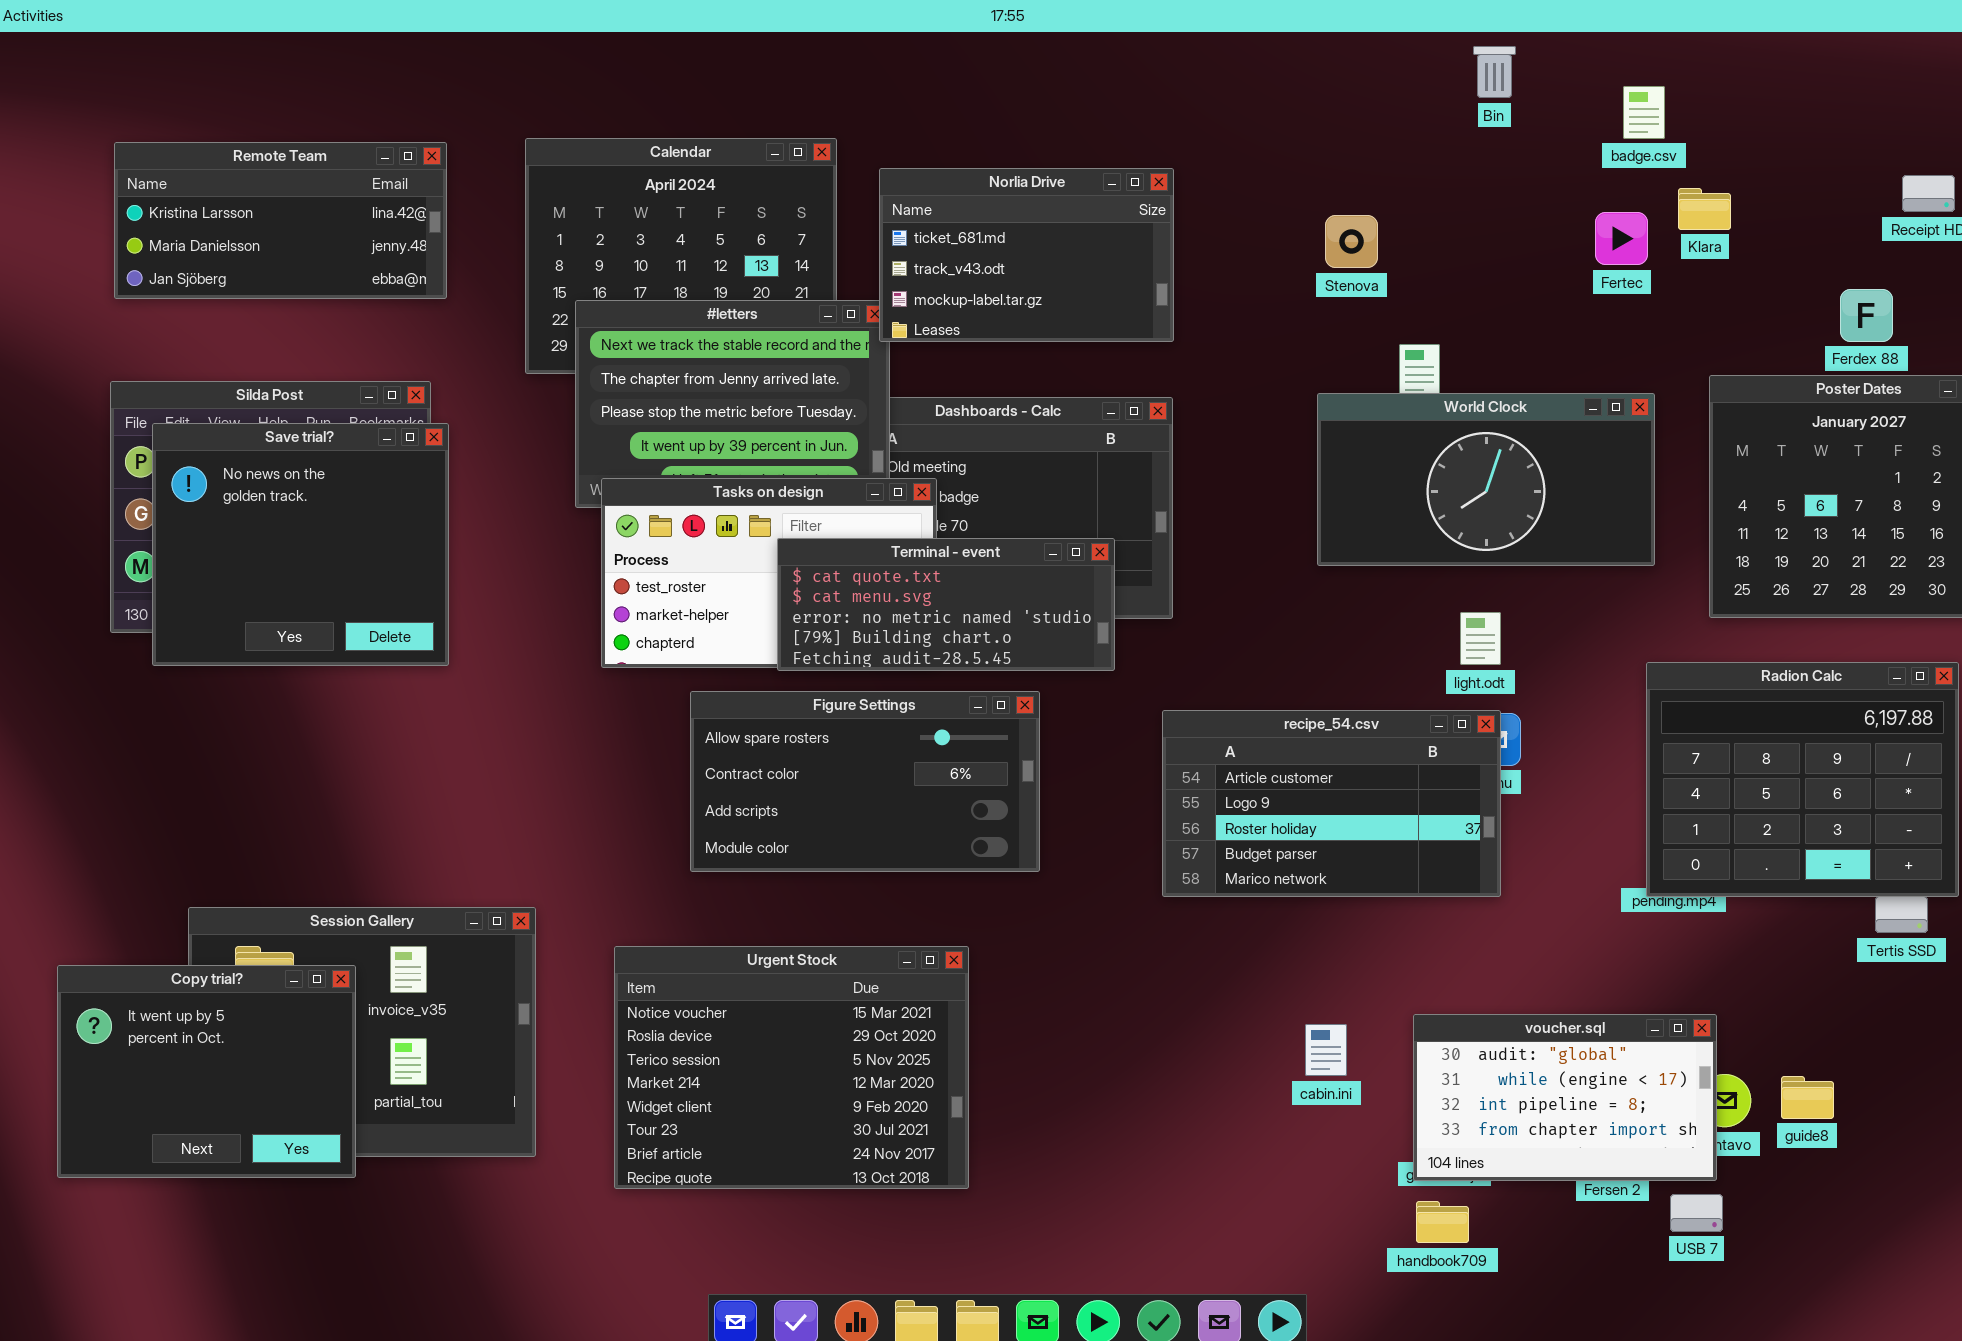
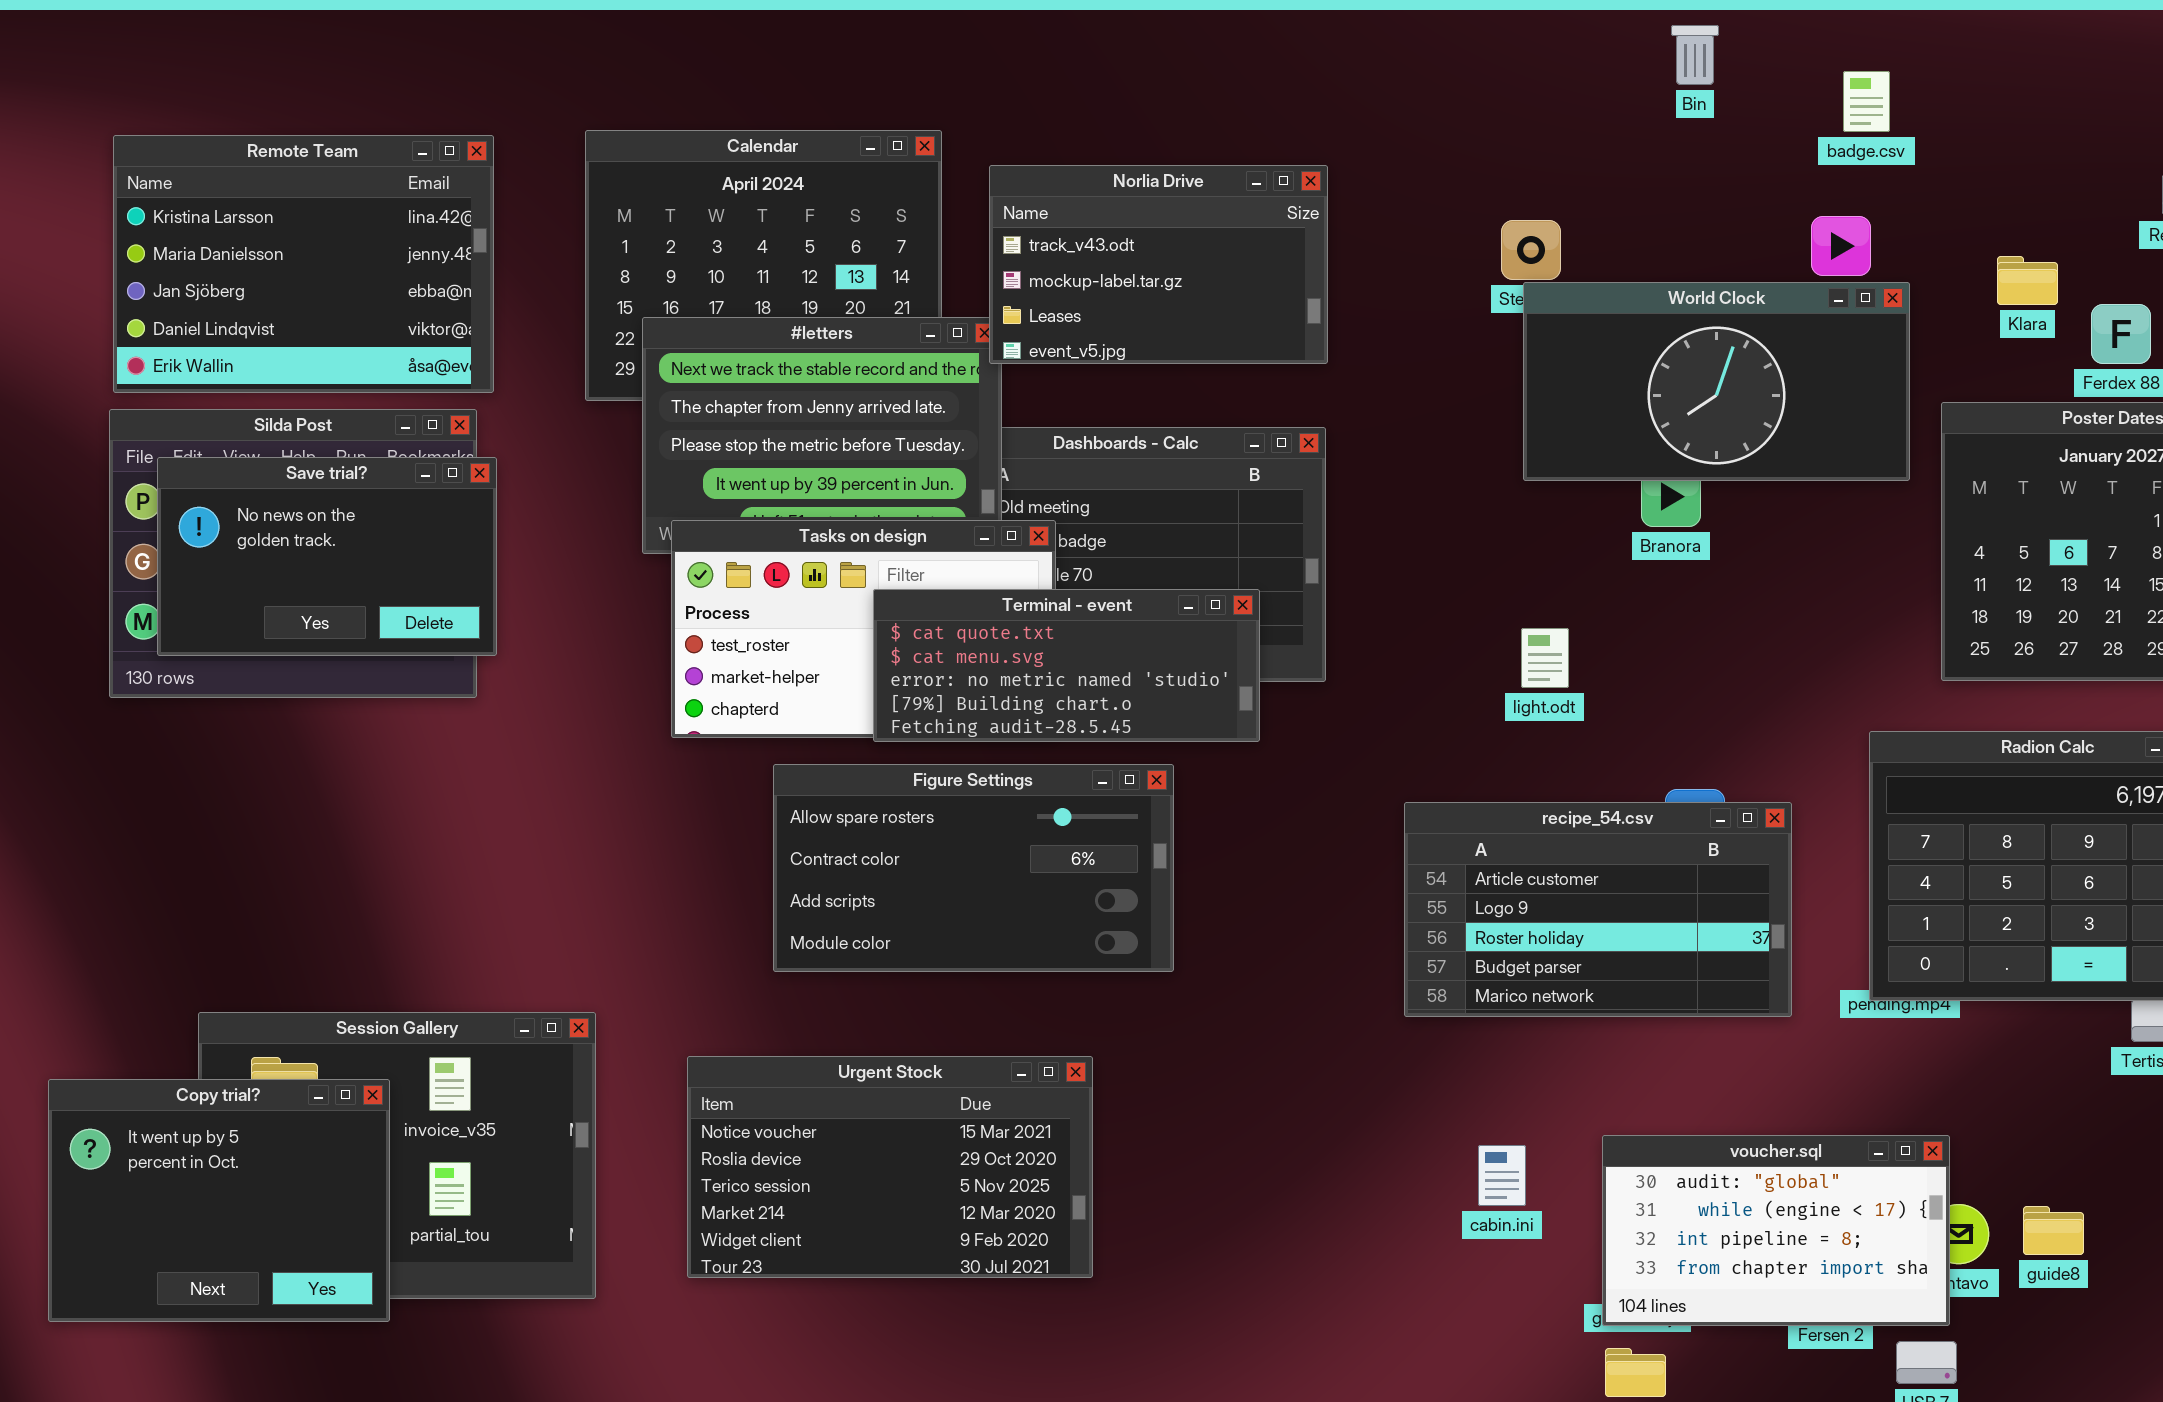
Remote Team: [114,142,447,299] -> [113,135,494,393], resized
Norlia Drive: [879,168,1174,342] -> [989,165,1328,364], scrolled down 1 row
Klara: [1678,188,1731,230] -> [1997,256,2058,305], moved
World Clock: [1317,393,1655,566] -> [1523,282,1910,481], moved
Save trial?: [152,423,449,666] -> [157,457,497,656], resized
light.odt: [1460,612,1501,665] -> [1521,628,1569,688], moved
recipe_54.csv: [1162,710,1501,897] -> [1404,802,1792,1017], moved
Urgent Stock: [614,946,969,1189] -> [687,1056,1093,1278], resized

